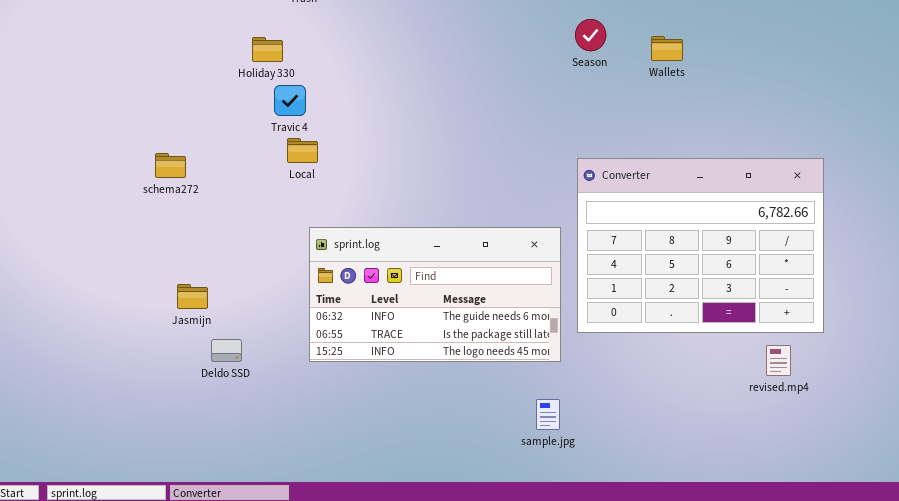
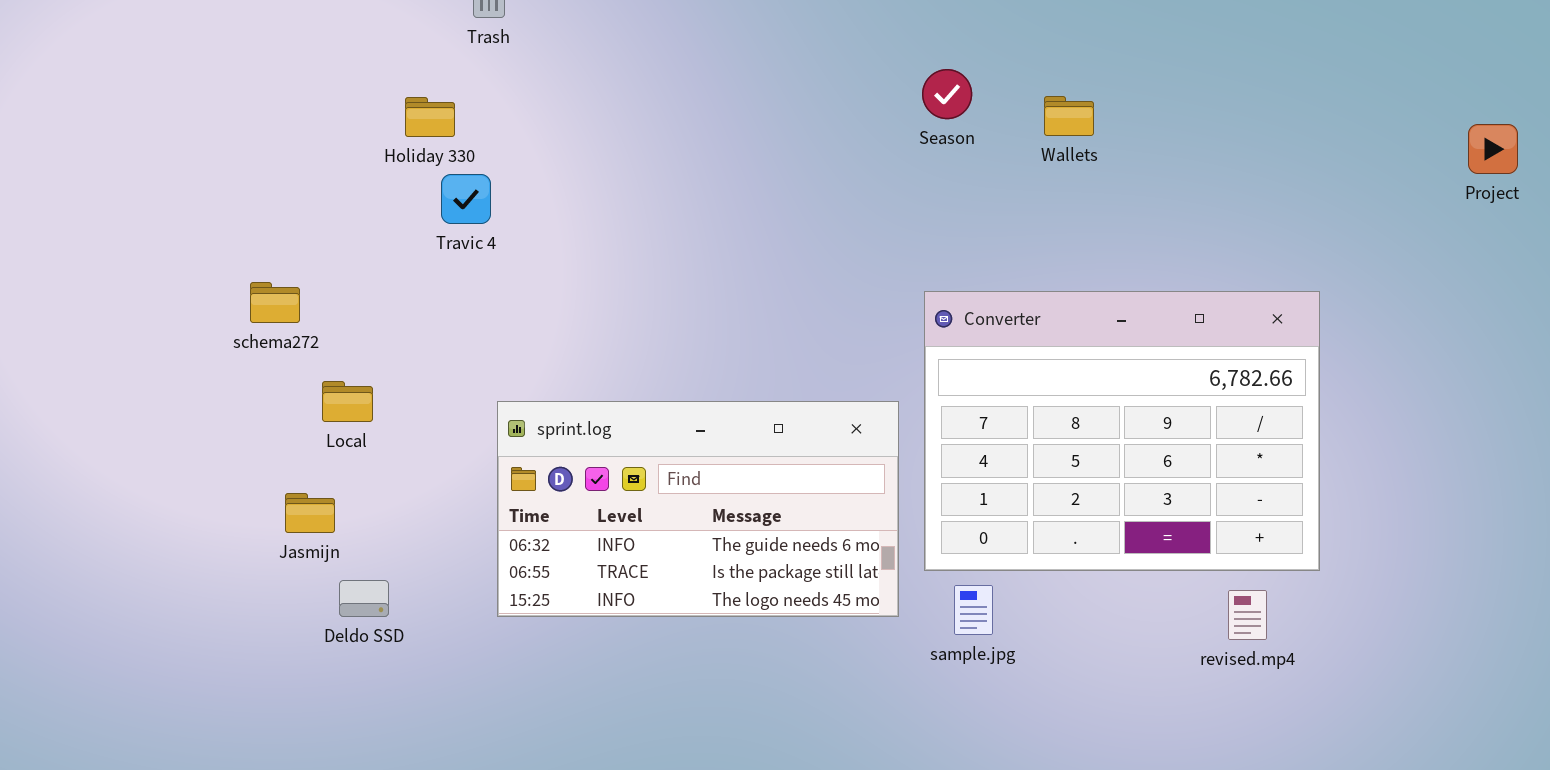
Local: [287,138,318,163] -> [322,381,373,422], moved
sample.jpg: [536,399,560,430] -> [954,585,993,635], moved

